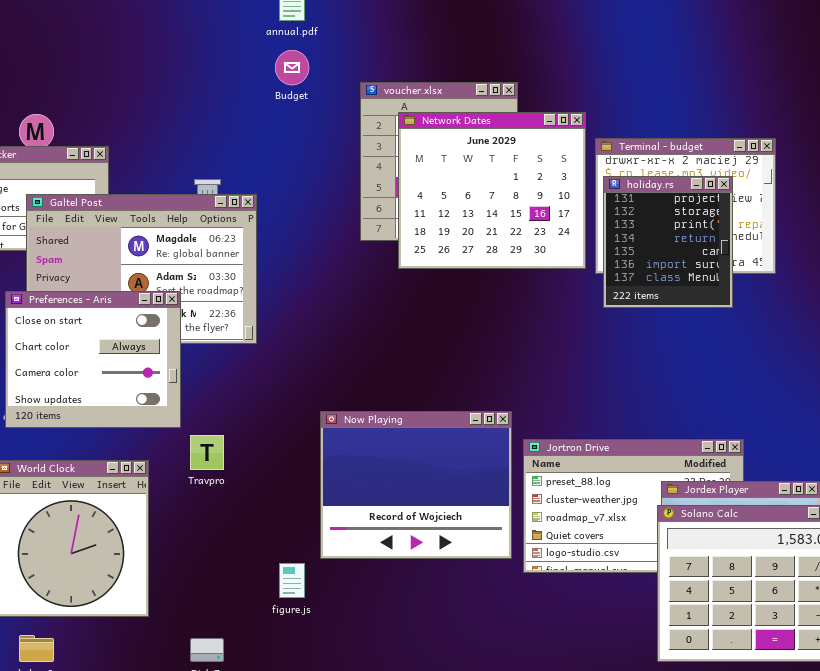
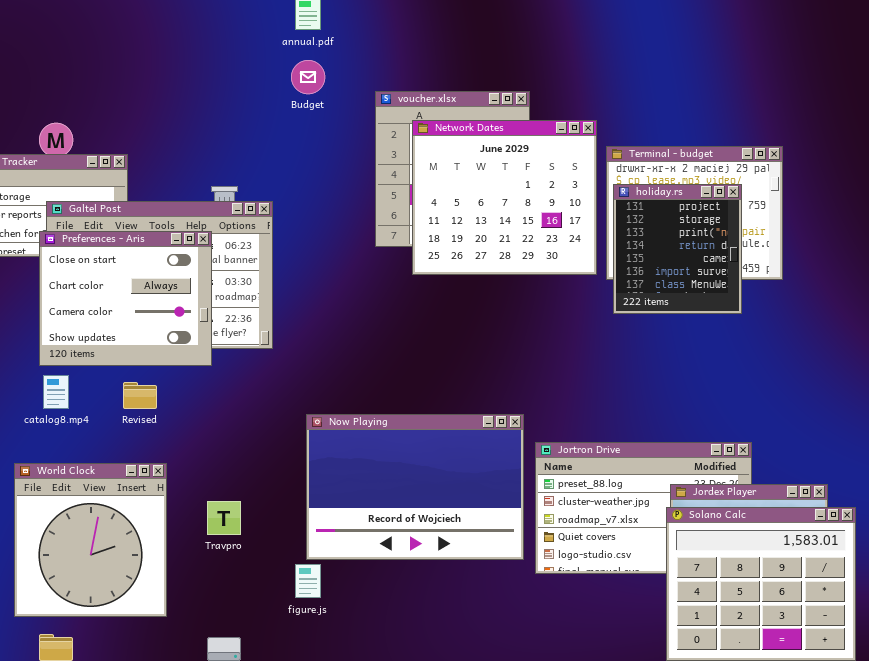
Preferences - Aris: [5,291,181,428] -> [39,231,212,366], moved
Now Playing: [320,411,512,559] -> [306,414,524,560], resized
Travpro: [190,435,224,470] -> [207,501,241,535], moved

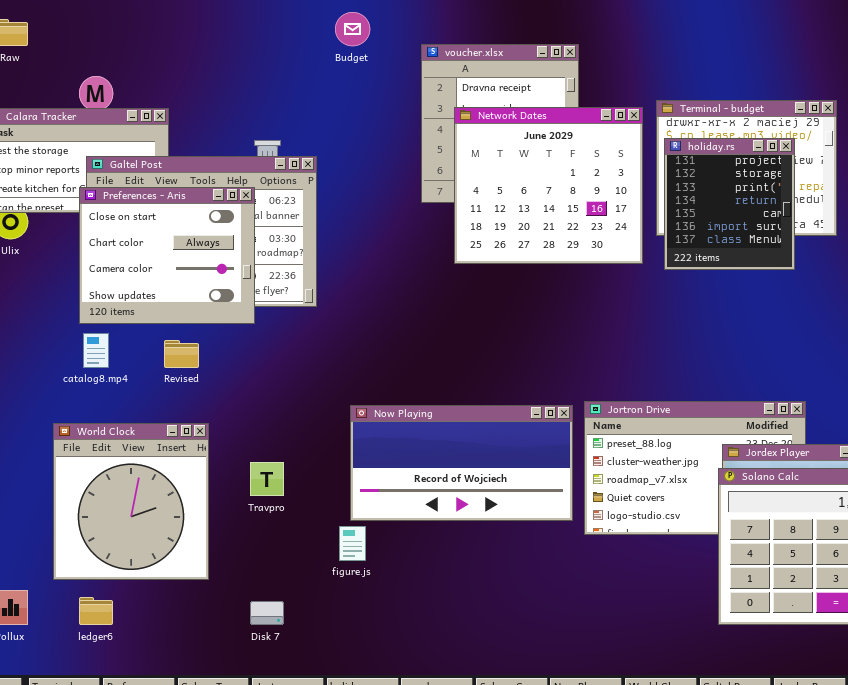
Network Dates: [412,120,597,275] -> [454,107,643,264], moved
Now Playing: [306,414,524,560] -> [350,405,573,521], resized

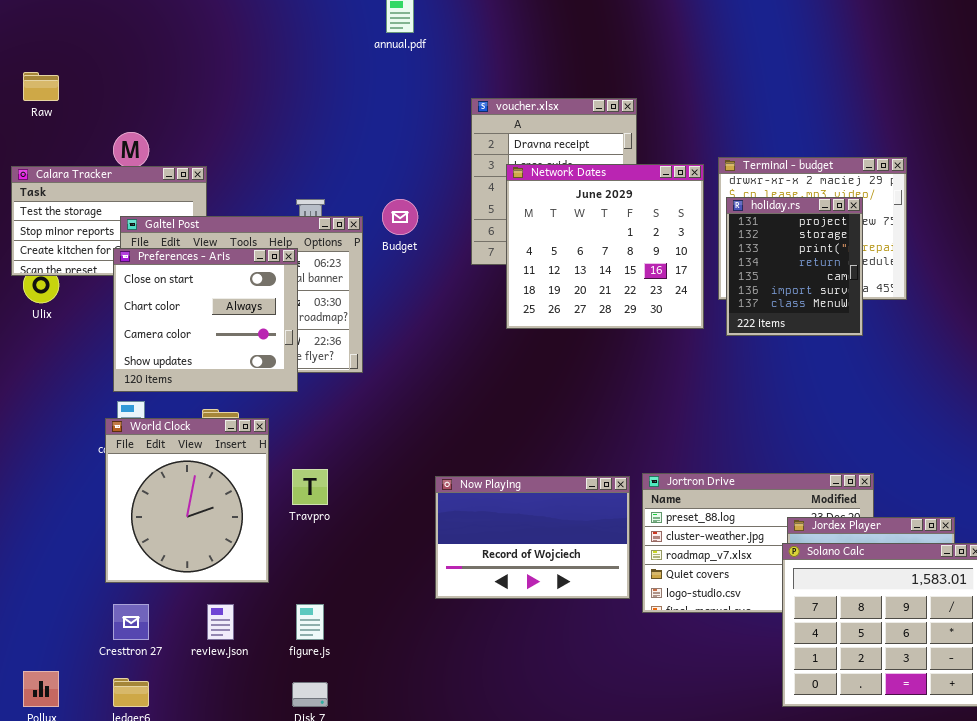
Budget: [335,12,370,46] -> [382,199,418,235], moved
Now Playing: [350,405,573,521] -> [435,476,630,599], resized
World Clock: [53,423,209,580] -> [105,418,269,583], moved
Travpro: [250,462,284,496] -> [292,469,328,505], moved
figure.js: [339,526,366,561] -> [296,604,324,640], moved

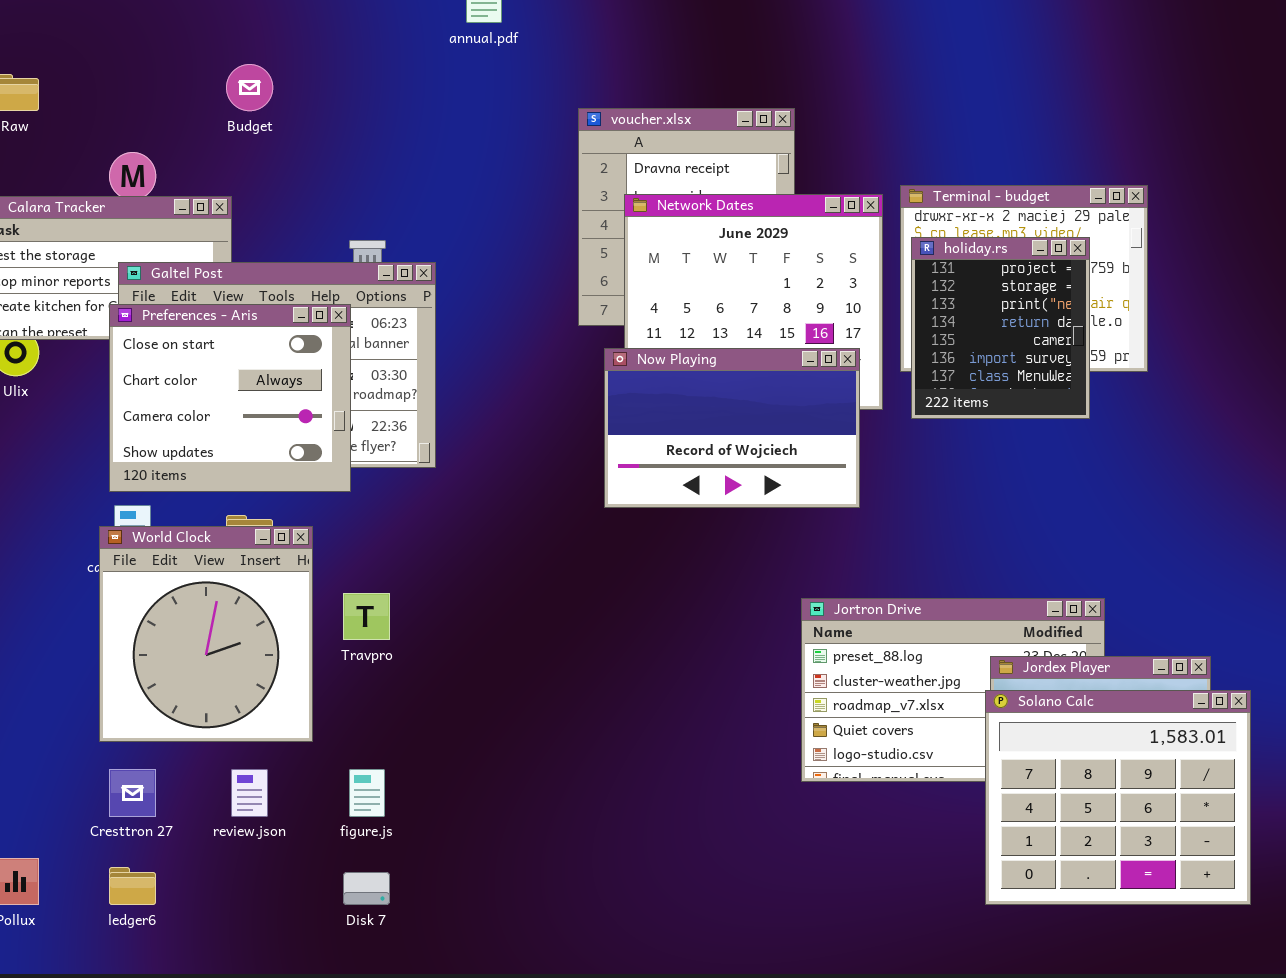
Budget: [382,199,418,235] -> [226,64,273,111], moved
Now Playing: [435,476,630,599] -> [604,348,860,508], moved

